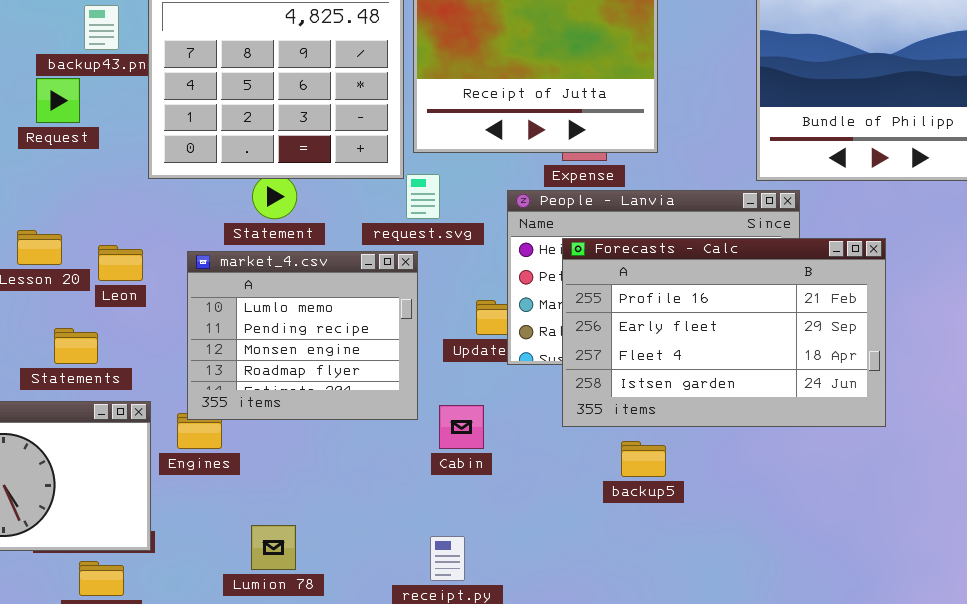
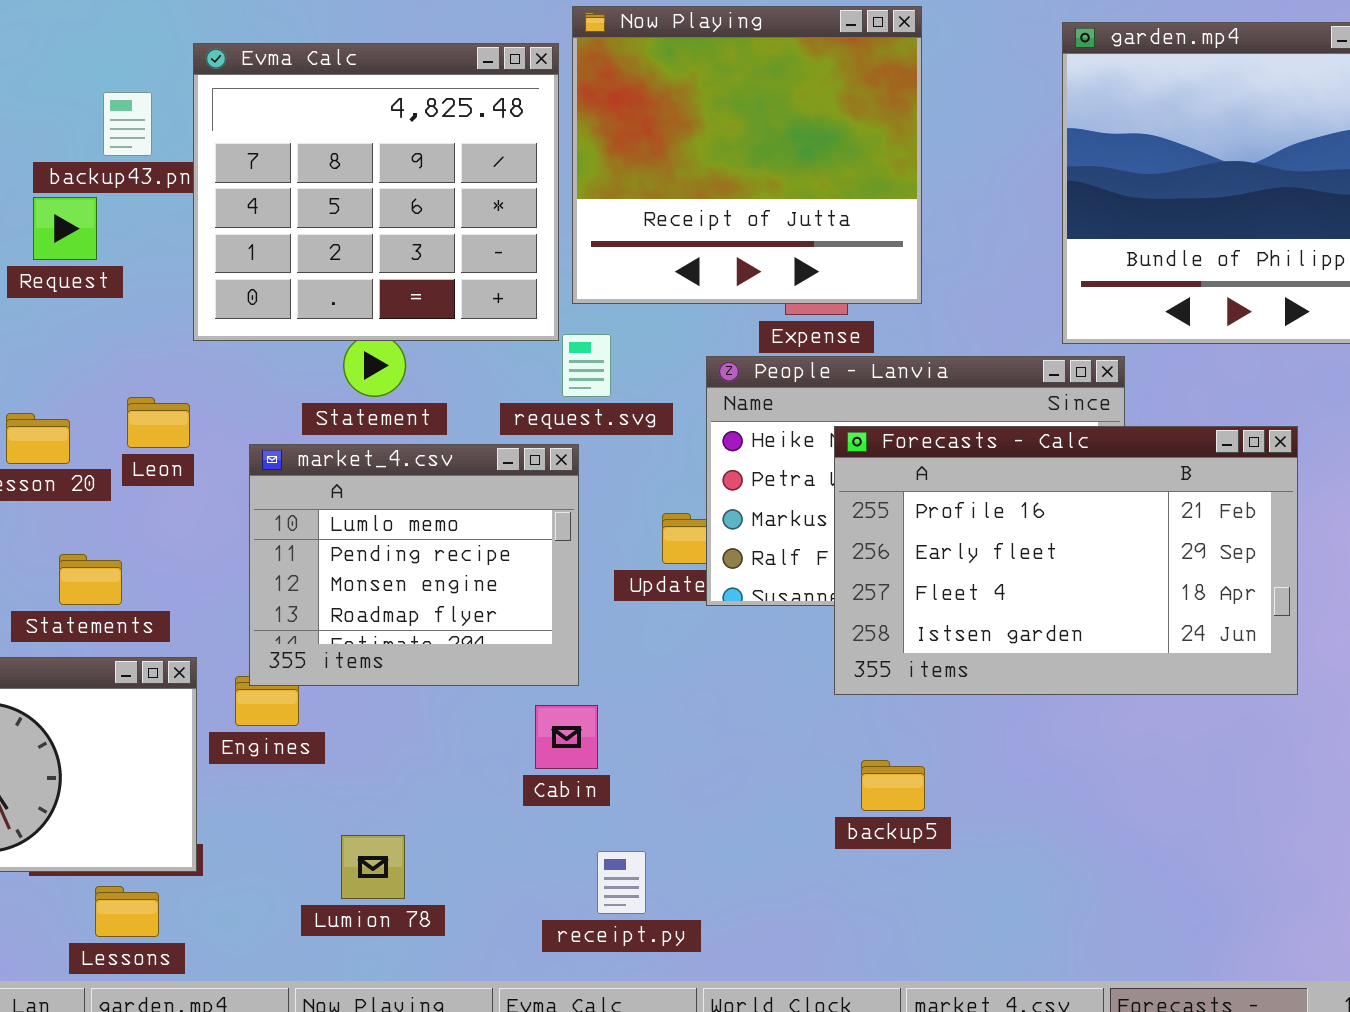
Forecasts - Calc: [562,238,886,427] -> [834,426,1298,695], moved
Leon: [98,245,143,281] -> [127,397,190,448], moved
Cabin: [439,405,484,449] -> [535,705,598,769], moved
backup5: [621,441,666,477] -> [861,760,925,811], moved

